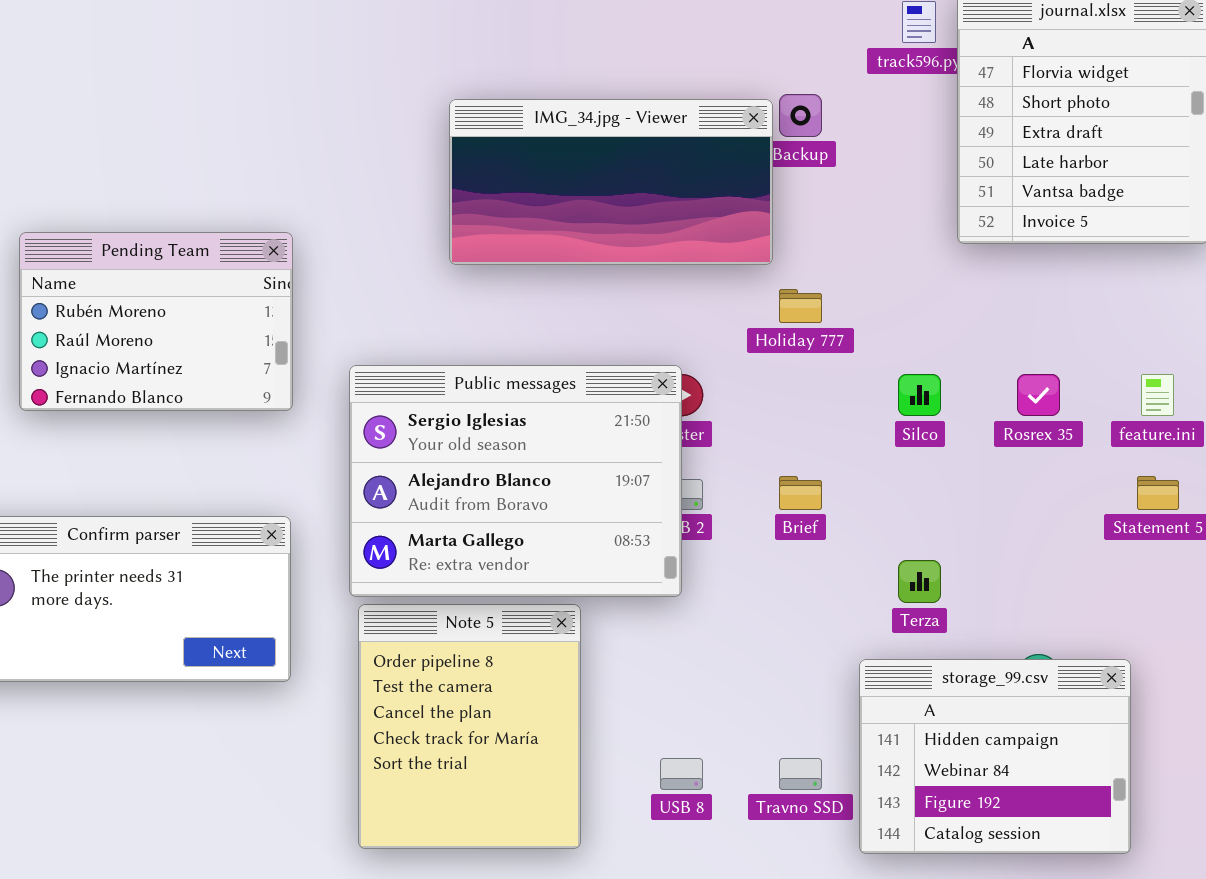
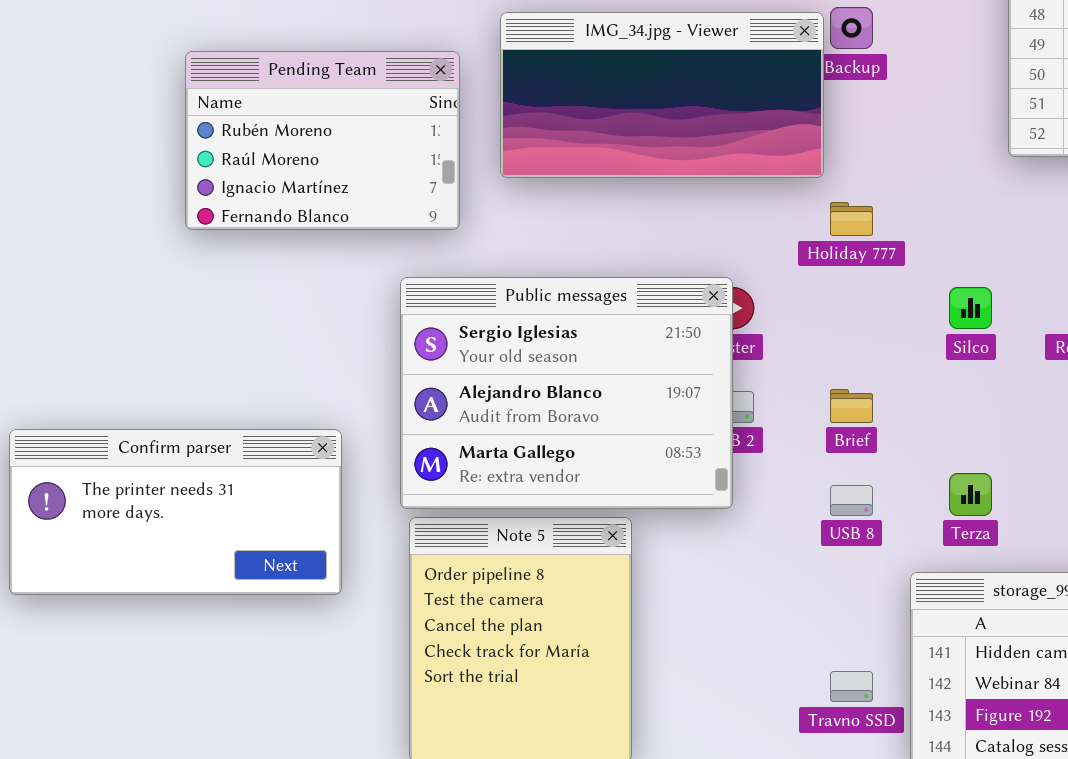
Pending Team: [19,232,293,411] -> [185,51,460,230], moved
USB 8: [660,758,703,790] -> [830,485,873,516], moved

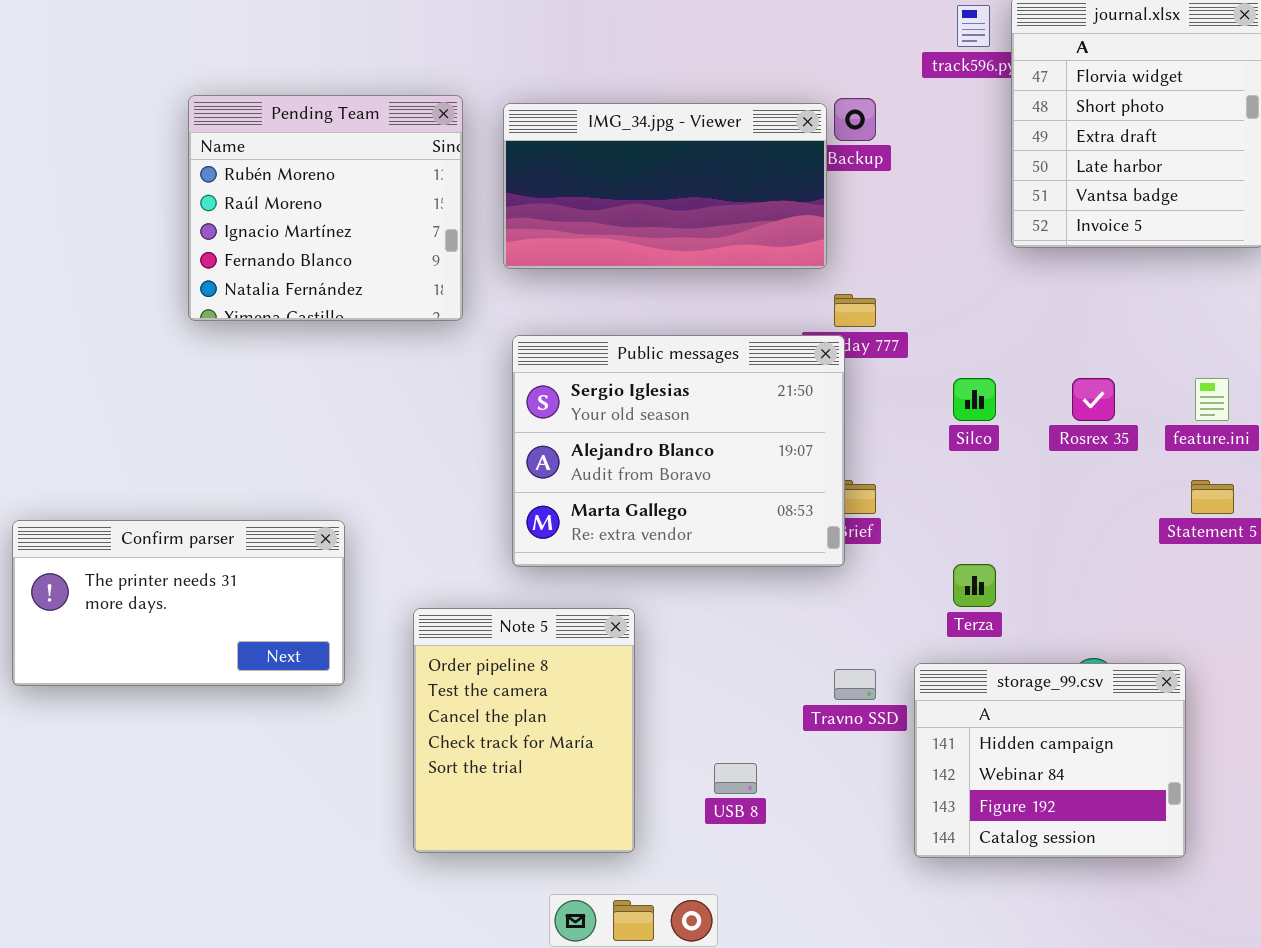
Pending Team: [185,51,460,230] -> [188,95,463,321], resized
Public messages: [400,277,733,509] -> [512,335,845,567], moved
USB 8: [830,485,873,516] -> [714,763,757,794], moved
Travno SSD: [830,671,873,702] -> [834,669,876,700], moved

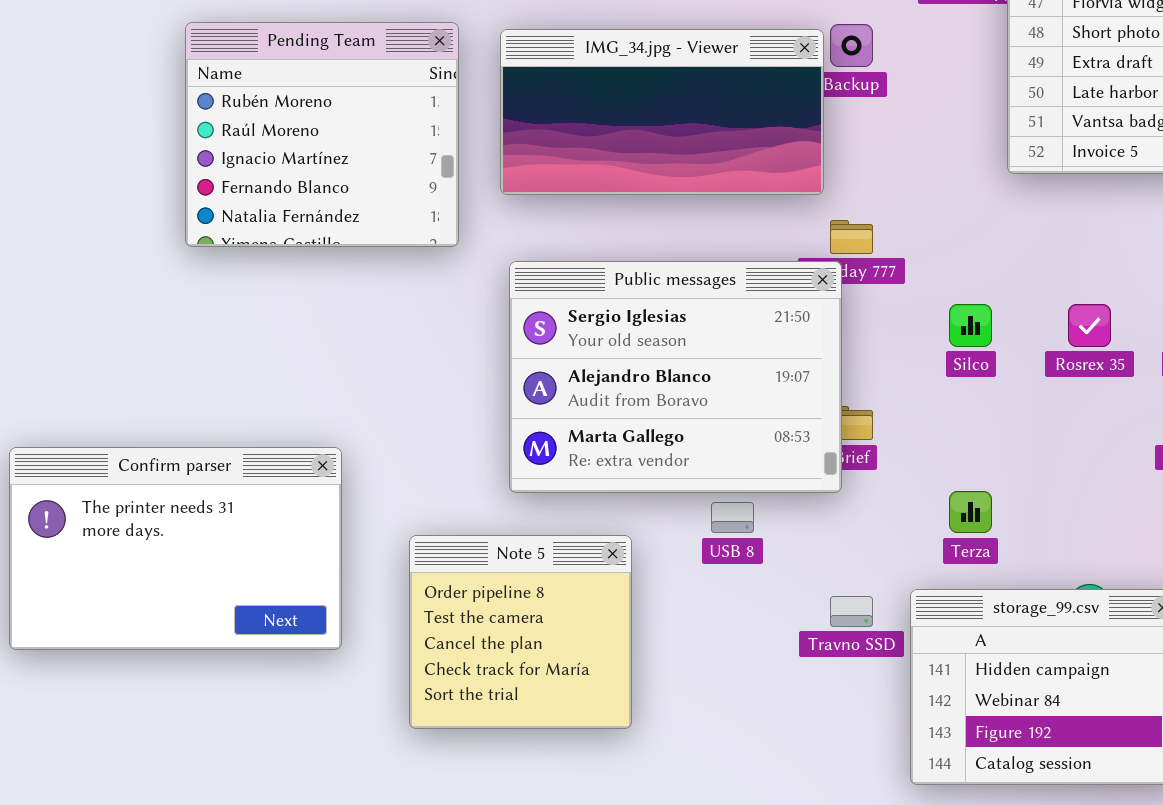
Confirm parser: [12,520,345,686] -> [9,447,342,650], resized
Note 5: [413,608,635,853] -> [409,535,632,729], resized
USB 8: [714,763,757,794] -> [711,502,754,533], moved

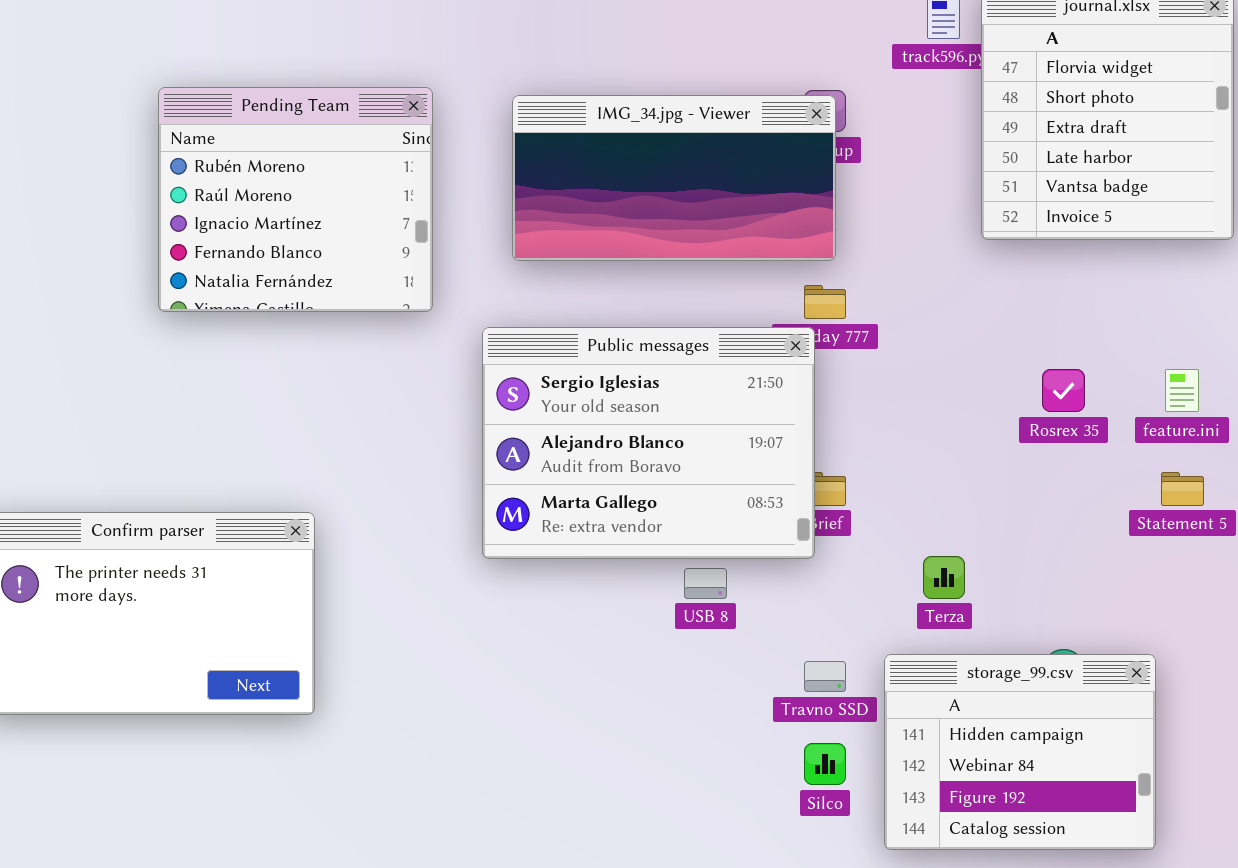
IMG_34.jpg - Viewer: [500,29,824,195] -> [512,95,836,261], moved
Silco: [949,304,992,347] -> [804,743,846,785], moved
Note 5: [409,535,632,729] -> none, closed

